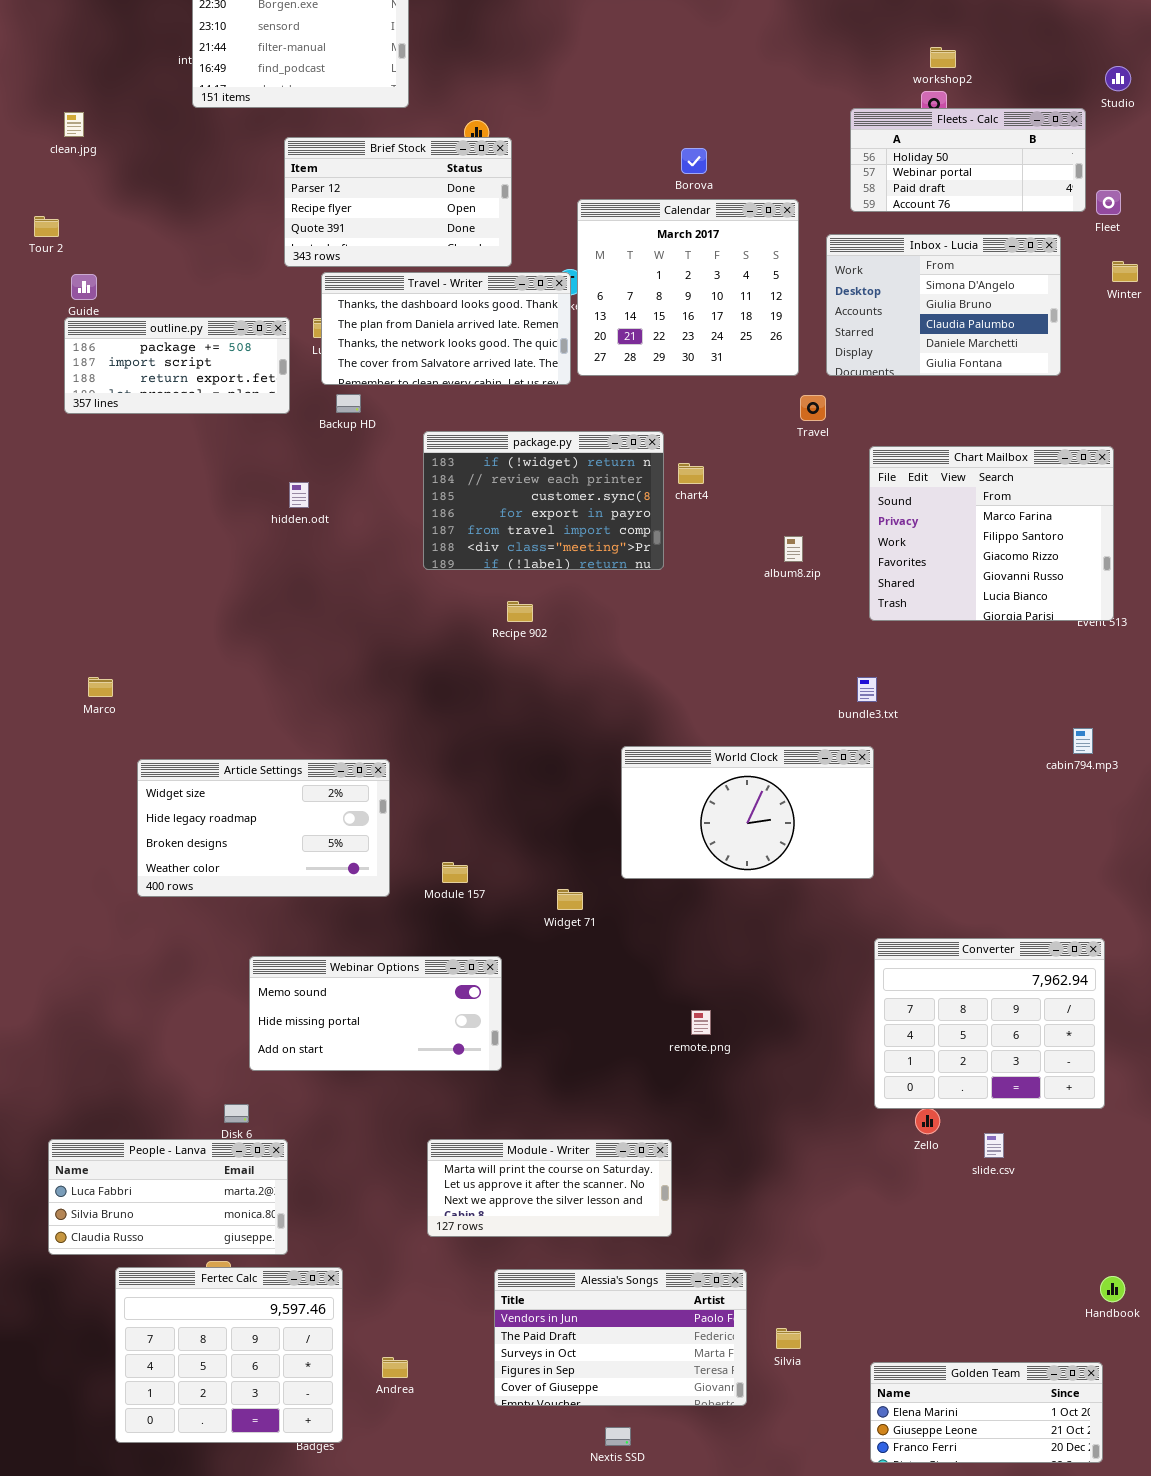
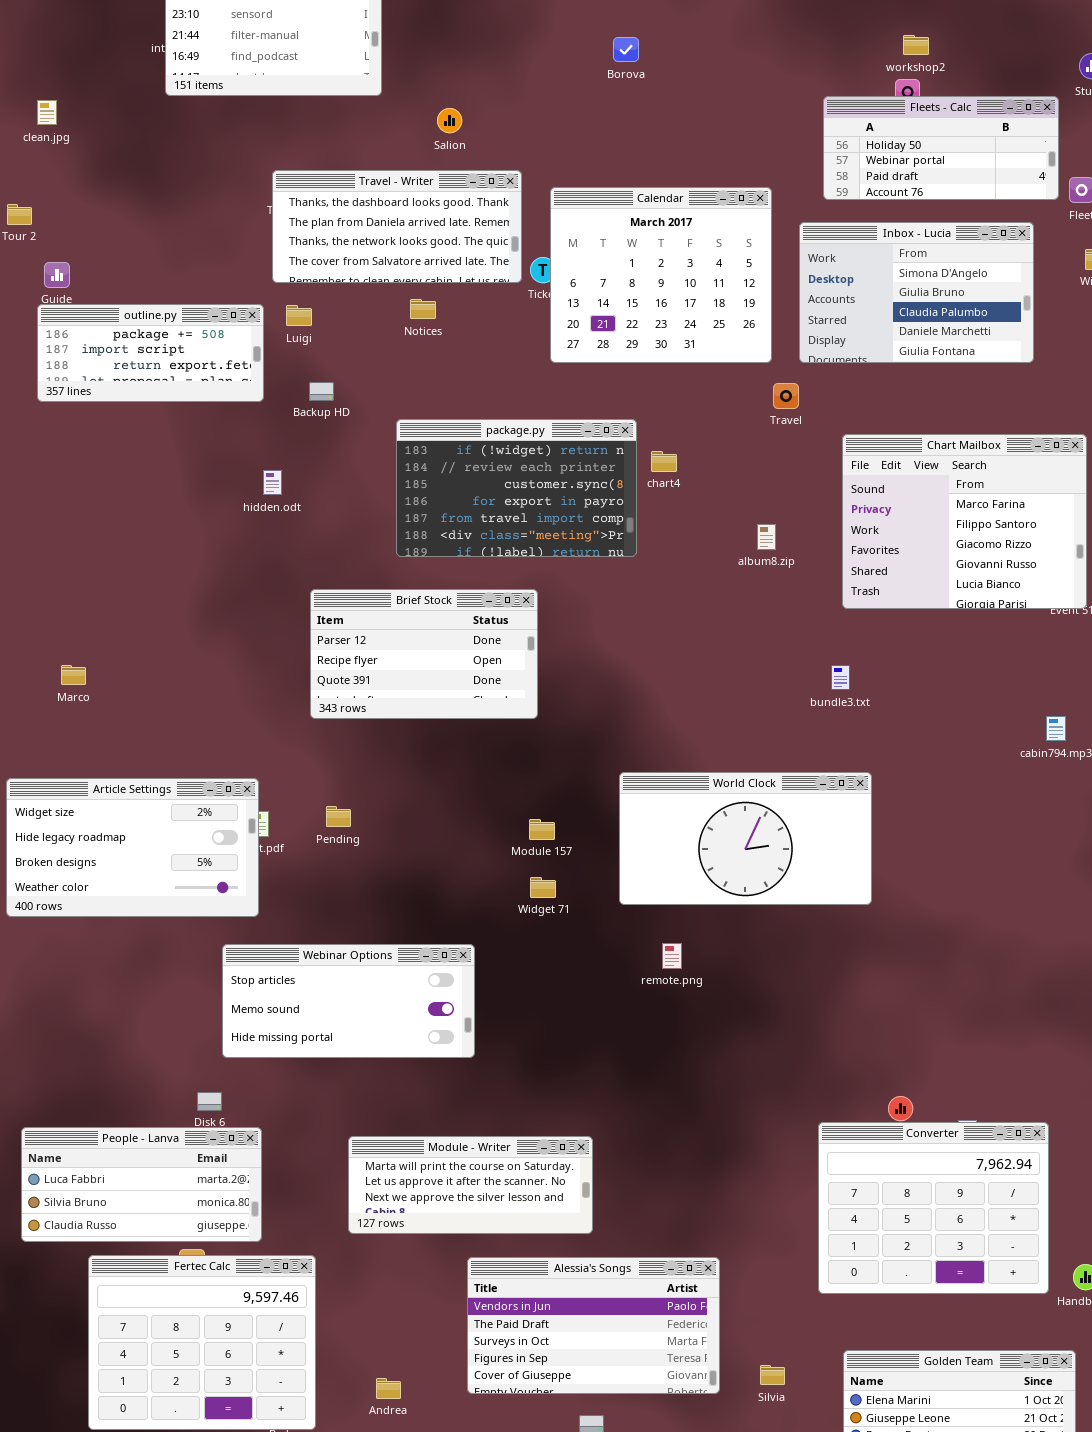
Brief Stock: [284,137,512,267] -> [310,589,538,719], moved
Borova: [681,148,707,174] -> [613,37,639,62], moved
Travel - Writer: [321,272,571,385] -> [272,170,522,283], moved
World Clock: [621,746,874,879] -> [619,772,872,905], moved
Article Settings: [137,759,390,897] -> [6,778,259,917], moved
Module 157: [442,862,468,883] -> [529,819,555,840], moved
Converter: [874,938,1105,1109] -> [818,1122,1049,1294], moved
Webinar Options: [249,956,502,1071] -> [222,944,475,1058], scrolled up 1 row
remote.png: [691,1010,711,1035] -> [662,943,682,969], moved
Module - Writer: [427,1139,672,1237] -> [348,1136,593,1234], moved
Silvia: [776,1328,801,1349] -> [760,1365,785,1385], moved
Andrea: [382,1357,408,1378] -> [376,1378,401,1399], moved

